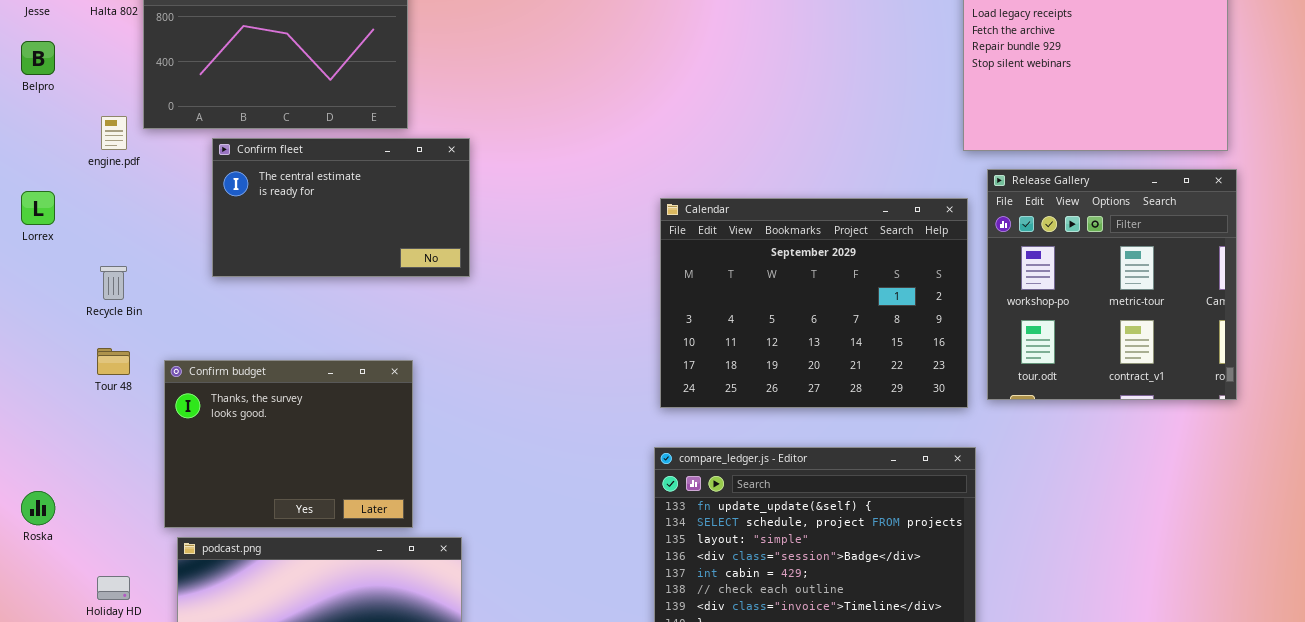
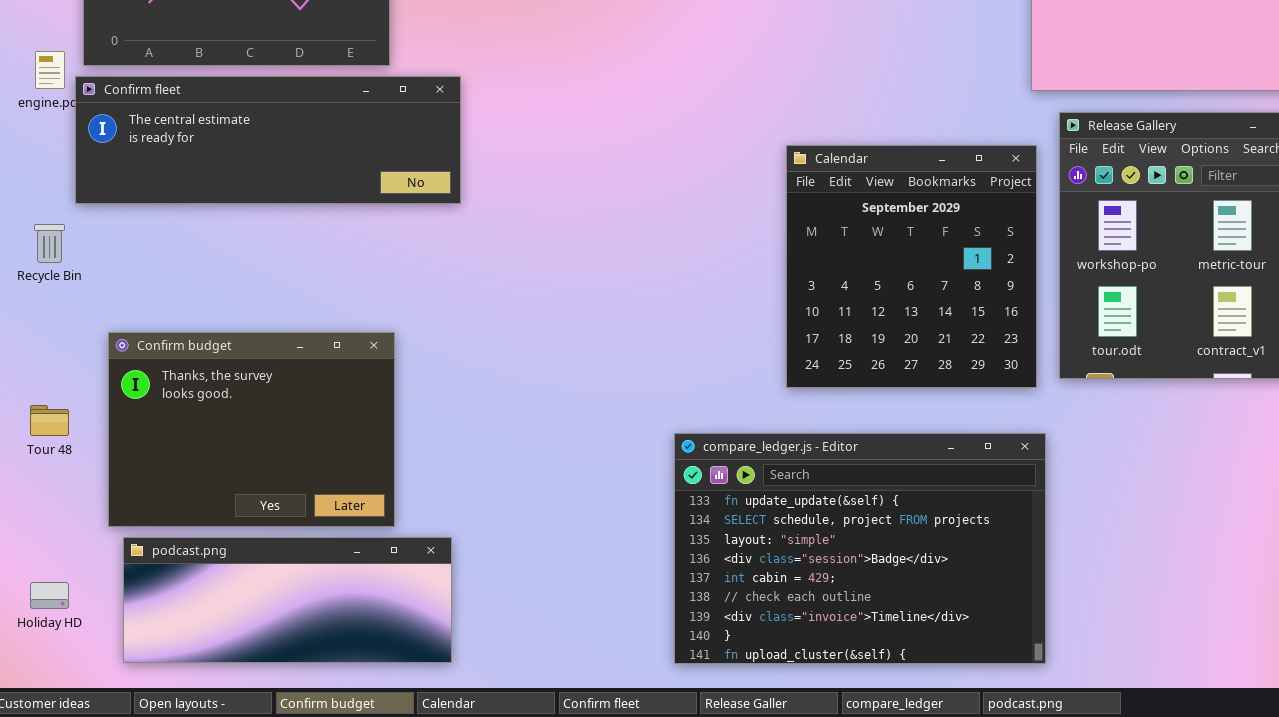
Confirm fleet: [212,138,470,277] -> [75,76,461,204], resized
Calendar: [660,198,968,408] -> [786,145,1037,388], resized
Tour 48: [97,348,130,375] -> [30,405,69,436], moved

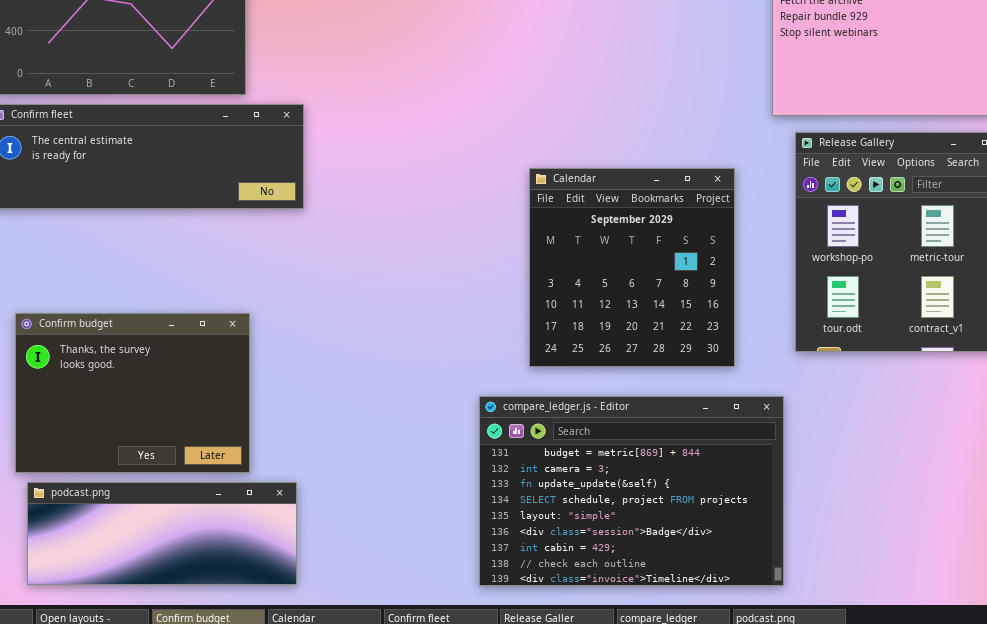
Calendar: [786,145,1037,388] -> [529,168,735,367], moved
compare_ledger.js - Editor: [674,433,1046,664] -> [479,396,784,586], scrolled up 2 rows

